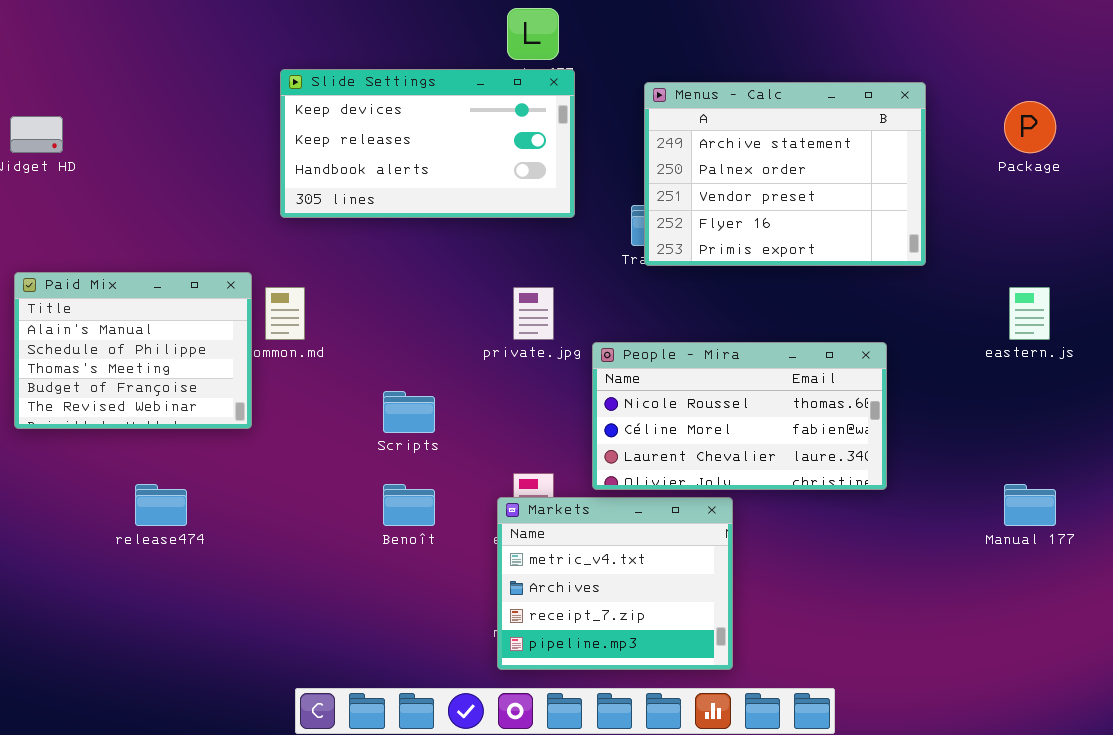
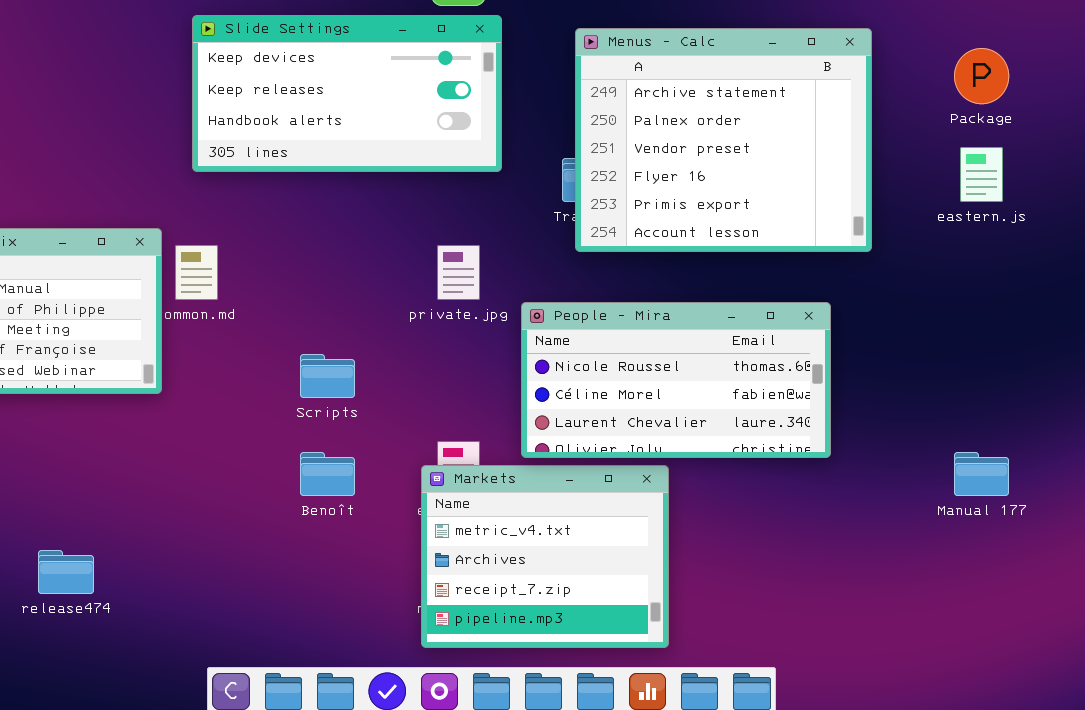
Menus - Calc: [644,82,926,266] -> [575,28,872,252], resized
eastern.js: [1009,287,1050,340] -> [960,147,1003,202], moved
release474: [135,484,187,526] -> [38,550,94,594], moved

